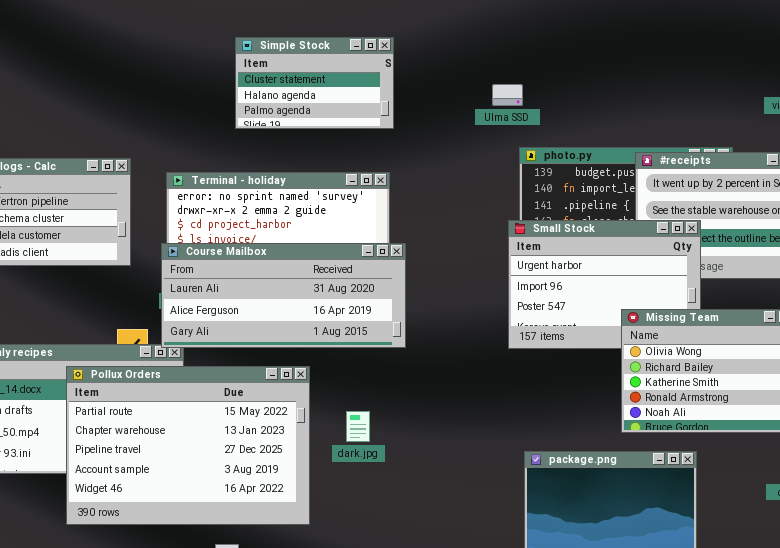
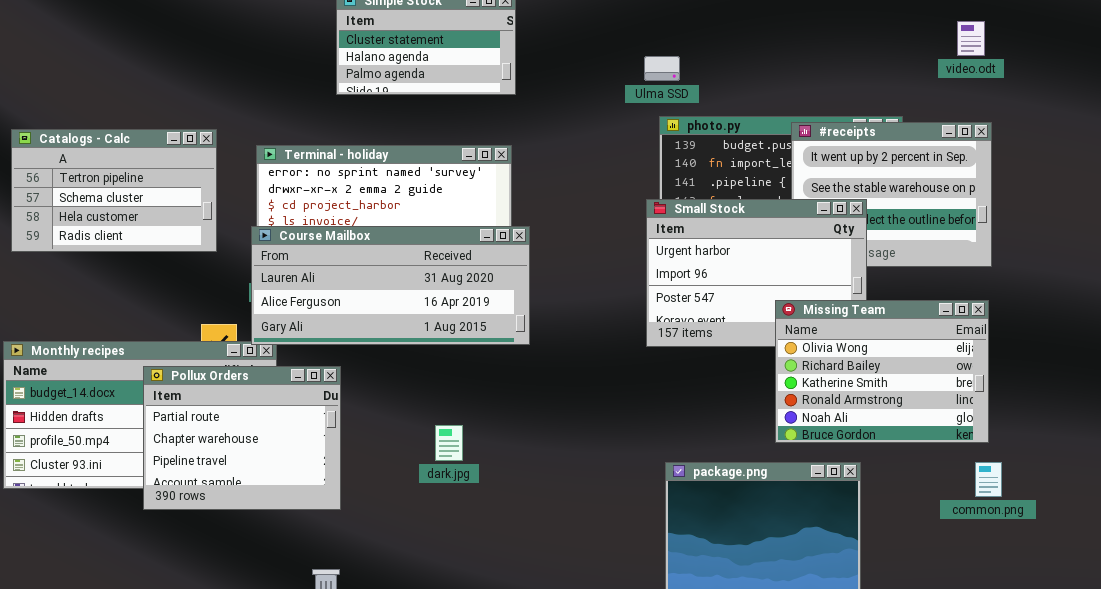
Ulma SSD: [492,84,523,106] -> [644,56,680,81], moved
Pollux Orders: [66,366,310,525] -> [143,366,341,510], resized
dark.jpg: [346,411,370,442] -> [435,425,463,461], moved

